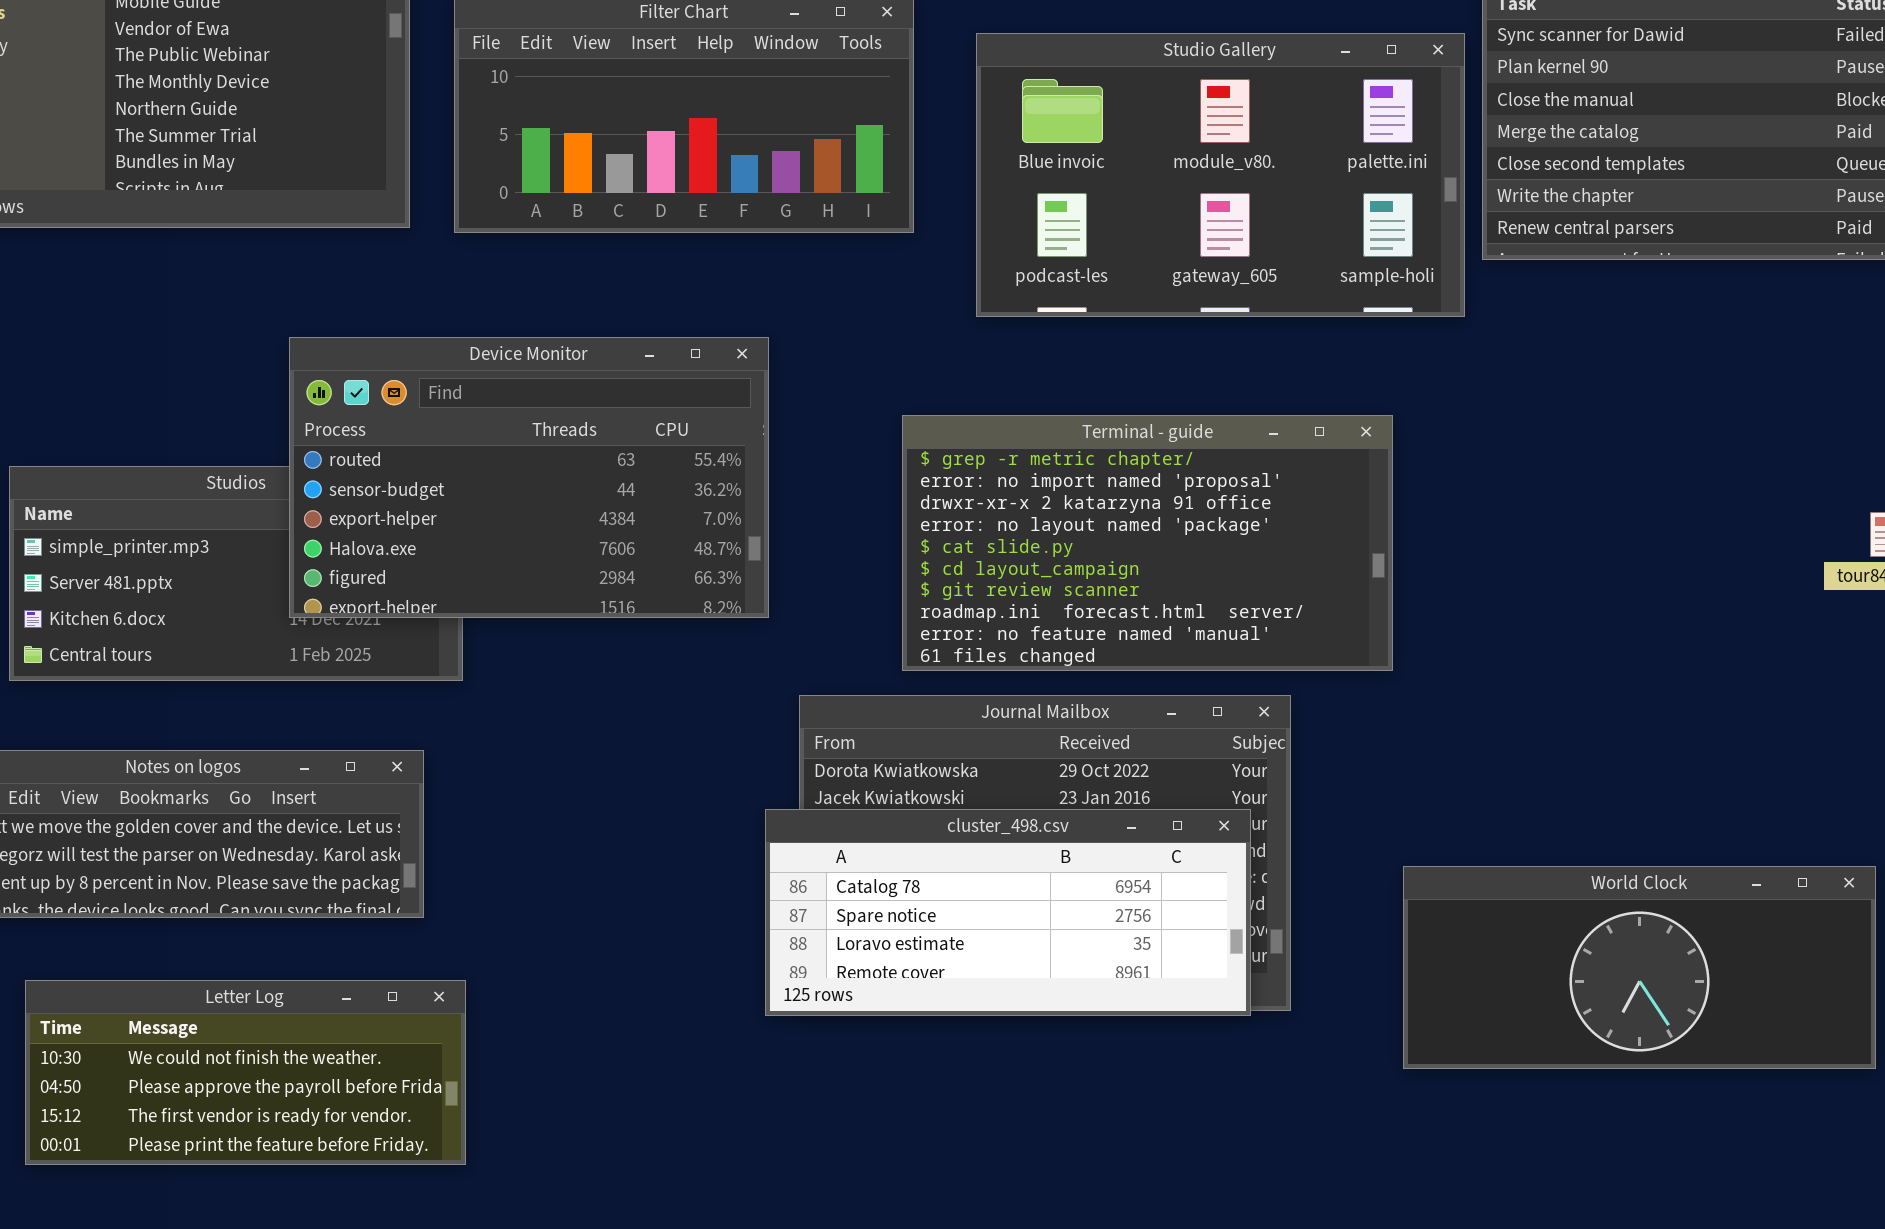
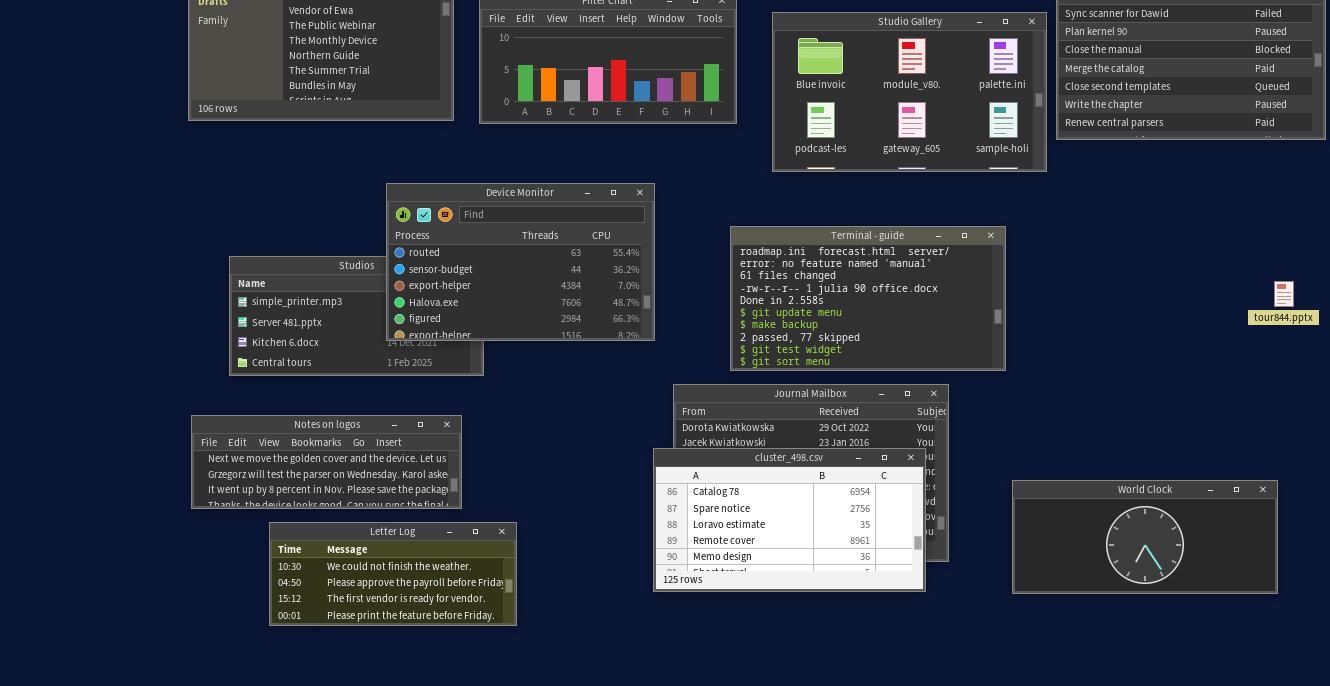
Terminal - guide: [902,415,1393,671] -> [730,226,1006,371], scrolled down 7 rows
cluster_498.csv: [765,809,1251,1016] -> [653,448,926,592], resized
Letter Log: [25,980,466,1165] -> [269,522,517,626], moved

